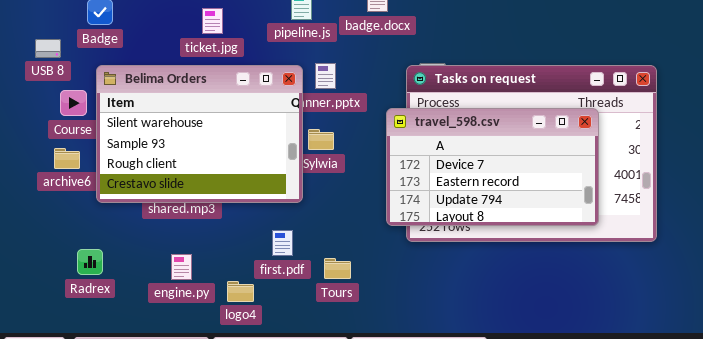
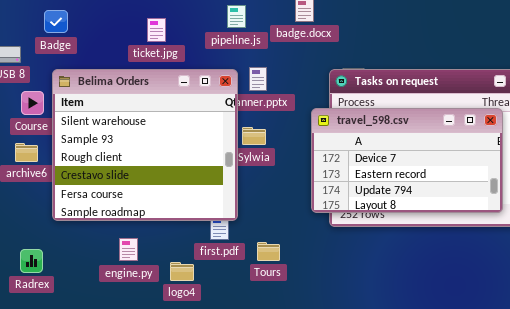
Belima Orders: [96,65,303,203] -> [52,69,238,221], resized
Radrex: [77,249,103,275] -> [20,249,43,273], moved

